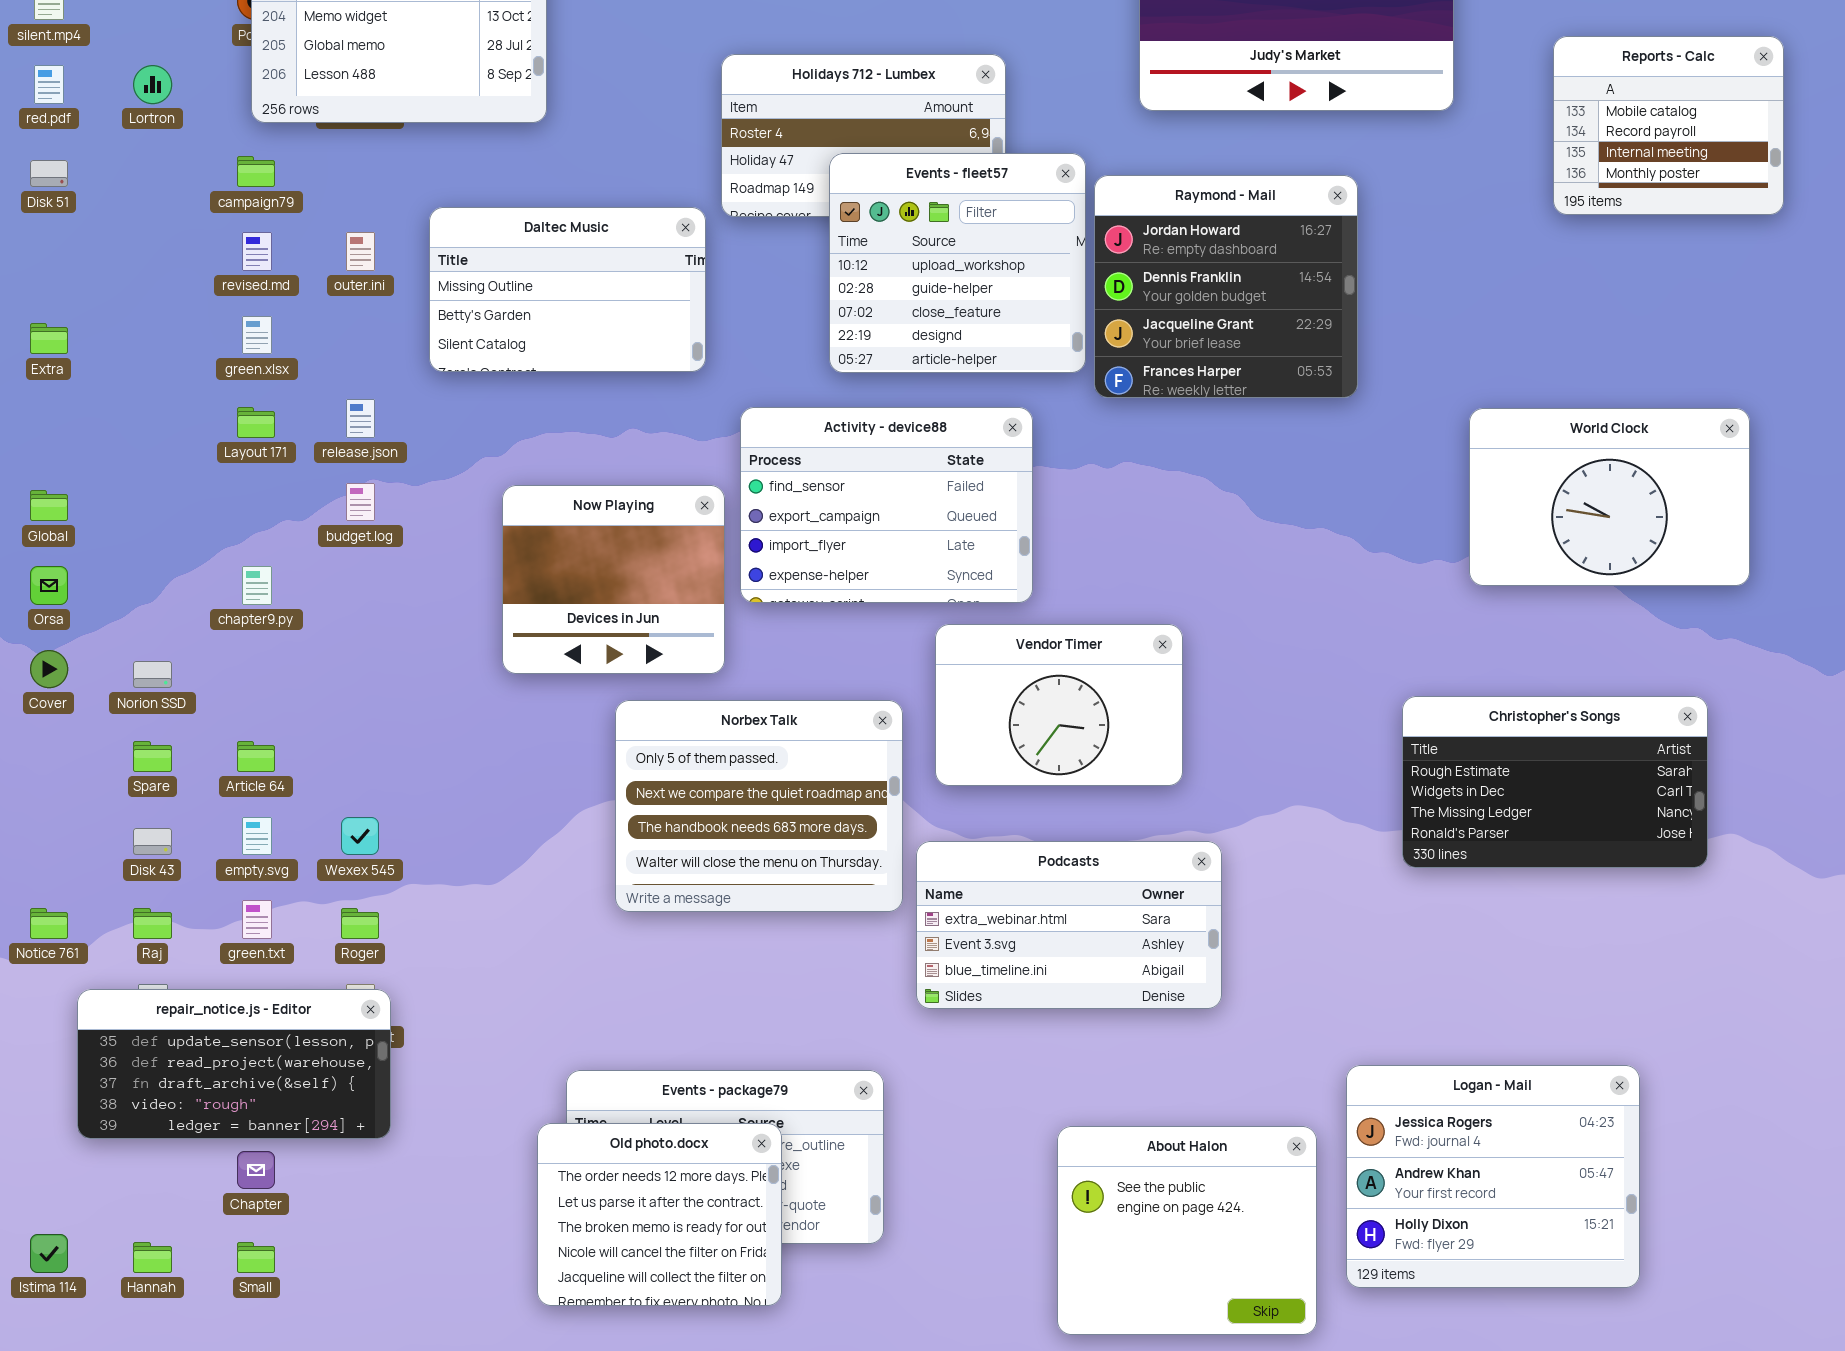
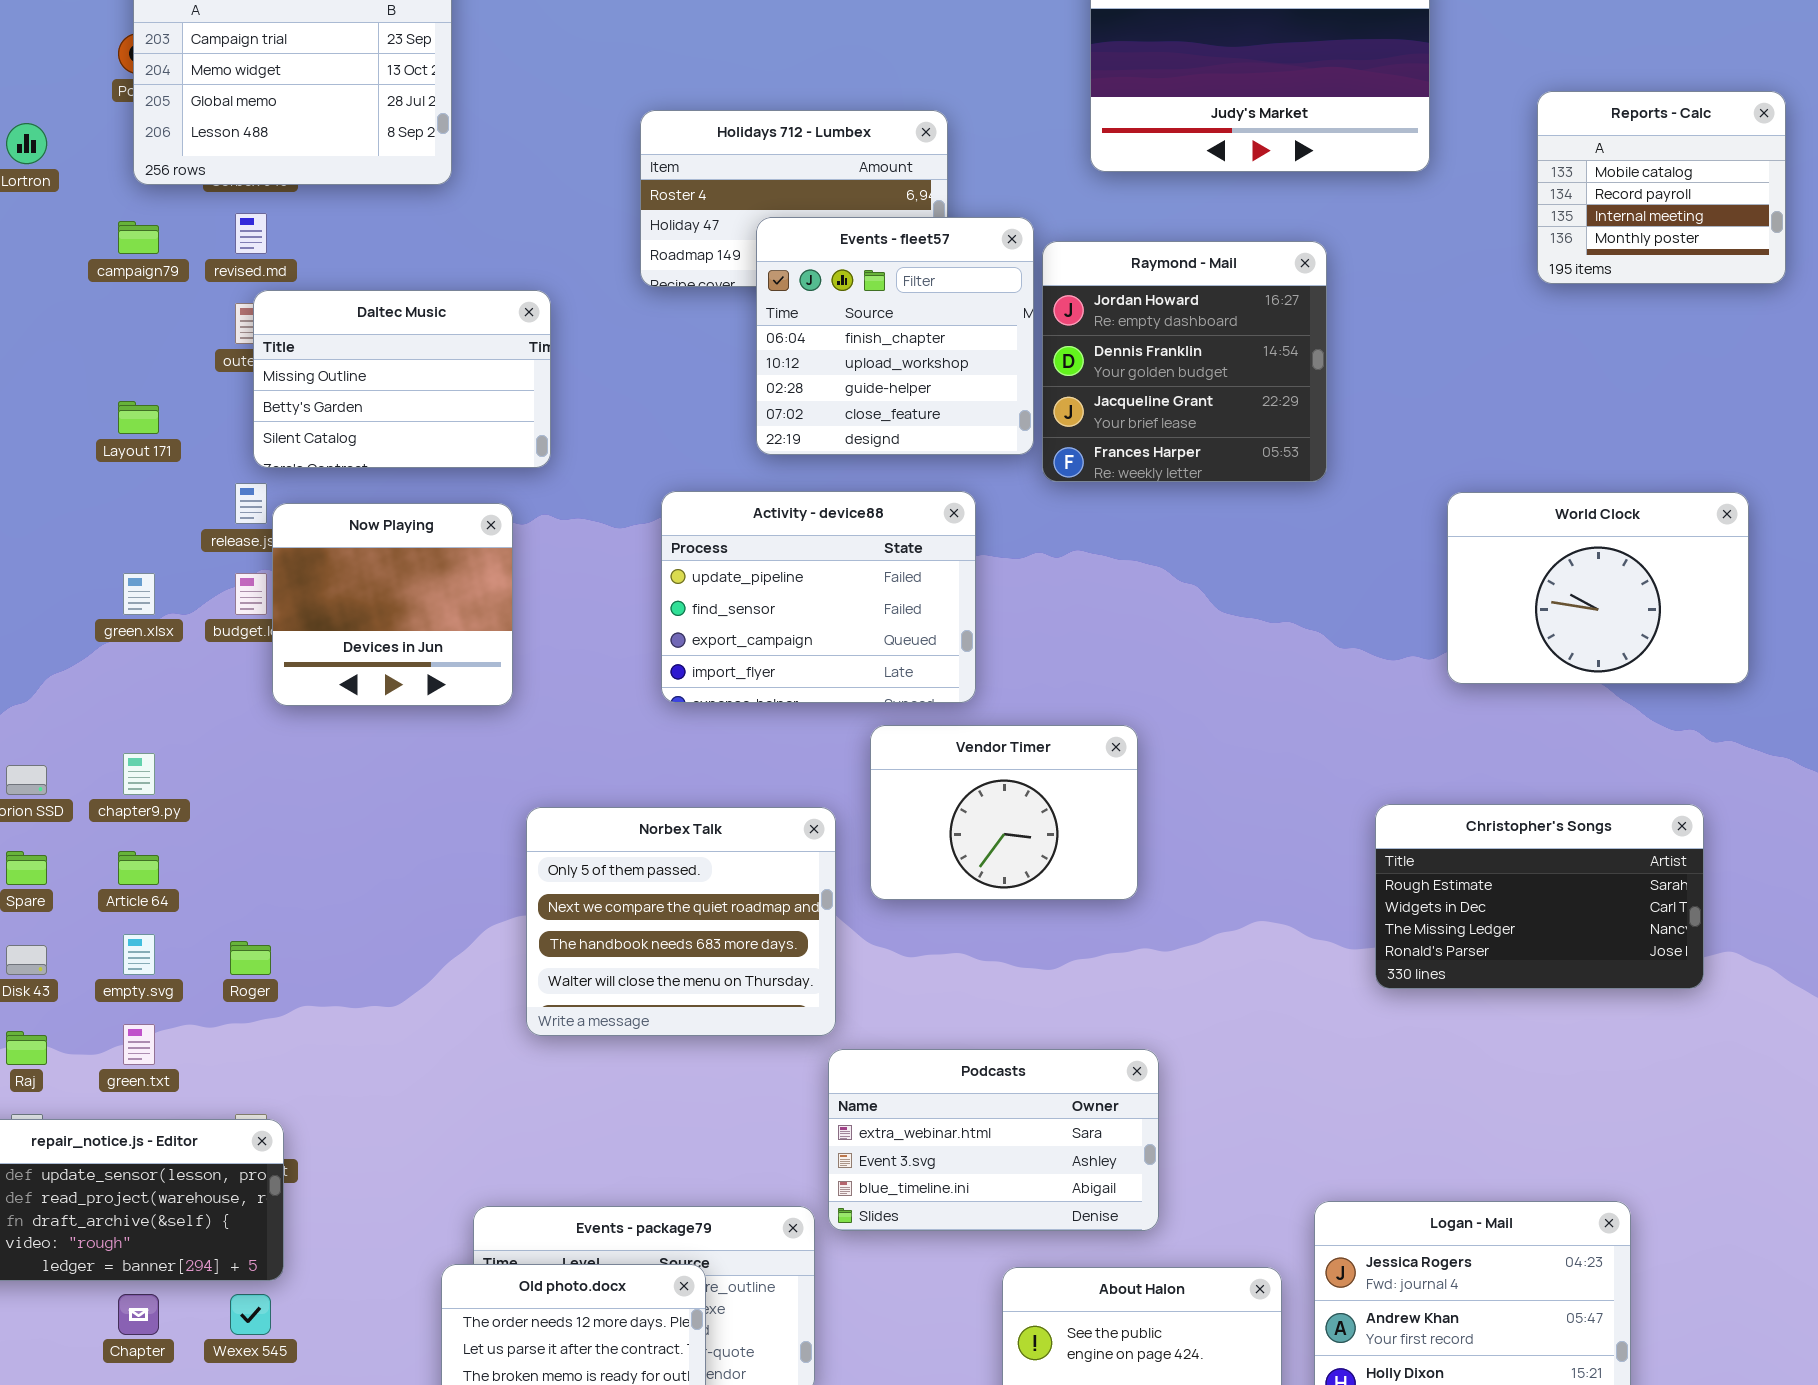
Events - fleet57: [829,153,1086,373] -> [756,217,1034,455], scrolled up 1 row
Daltec Music: [429,207,706,372] -> [253,290,551,468], moved
revised.md: [242,232,272,271] -> [235,213,267,254], moved
green.xlsx: [242,316,272,354] -> [123,573,155,615], moved
Layout 171: [237,407,275,438] -> [118,401,159,434], moved
Activity - device88: [740,407,1033,603] -> [661,491,976,703], scrolled up 1 row
Now Playing: [502,485,725,674] -> [272,503,513,706], moved
chapter9.py: [242,566,272,605] -> [123,753,155,795], moved
Wexex 545: [341,817,379,855] -> [230,1294,271,1335], moved
Podcasts: [916,841,1222,1009] -> [828,1049,1159,1231], moved
Roger: [341,908,379,939] -> [230,941,271,975], moved

